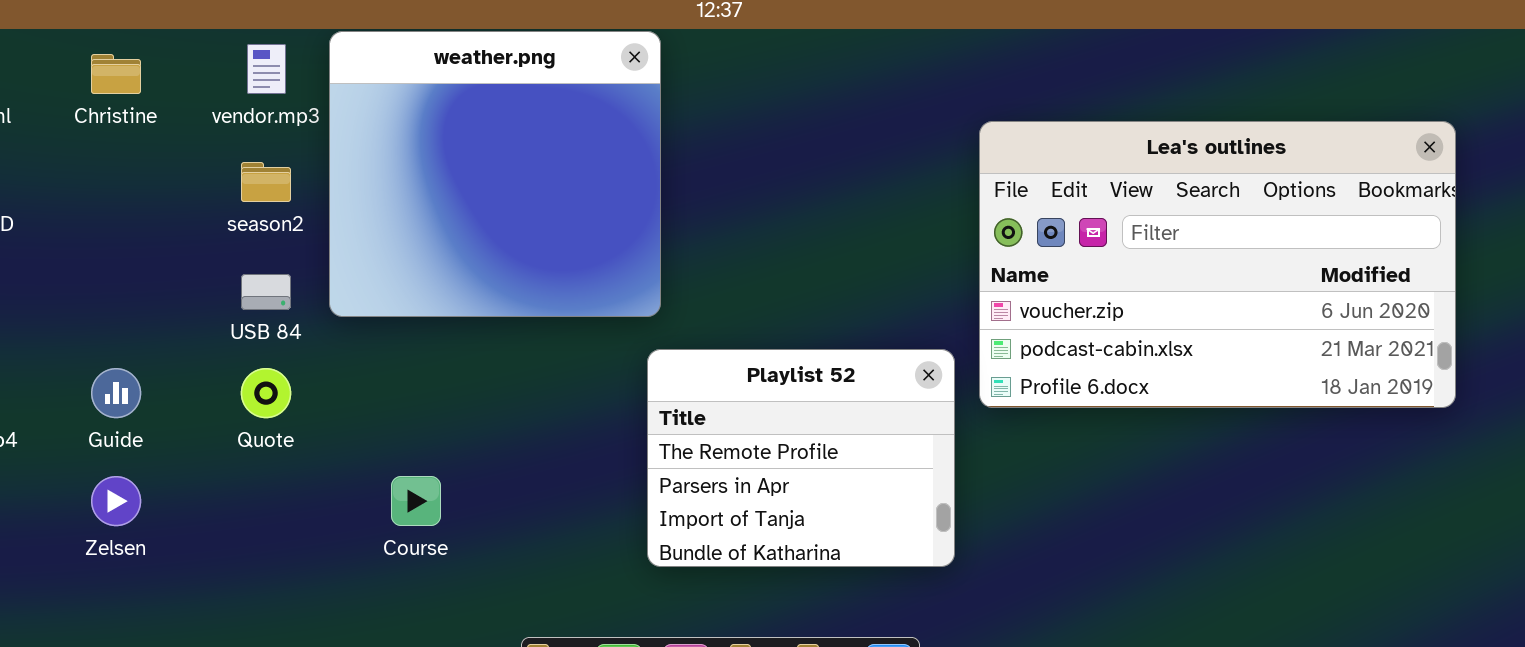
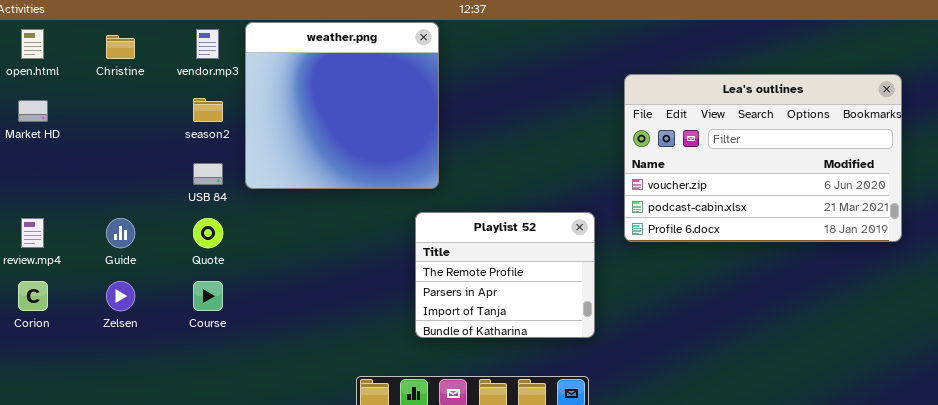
Playlist 52: [647,349,955,567] -> [415,212,595,338], moved
Course: [391,476,441,526] -> [193,281,223,311], moved

